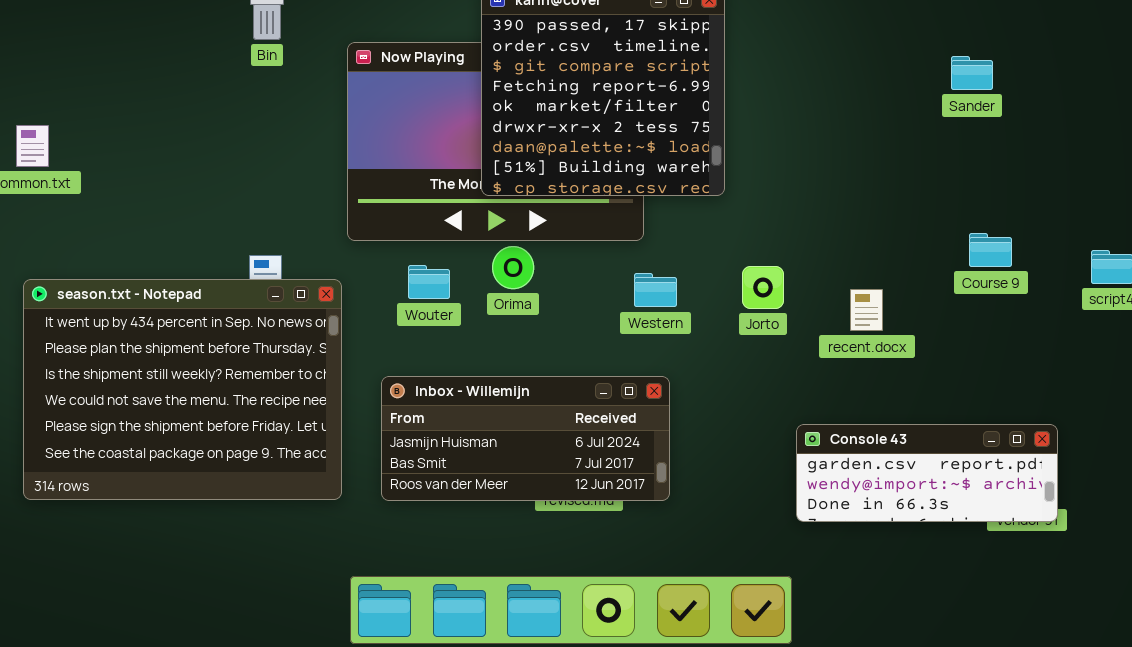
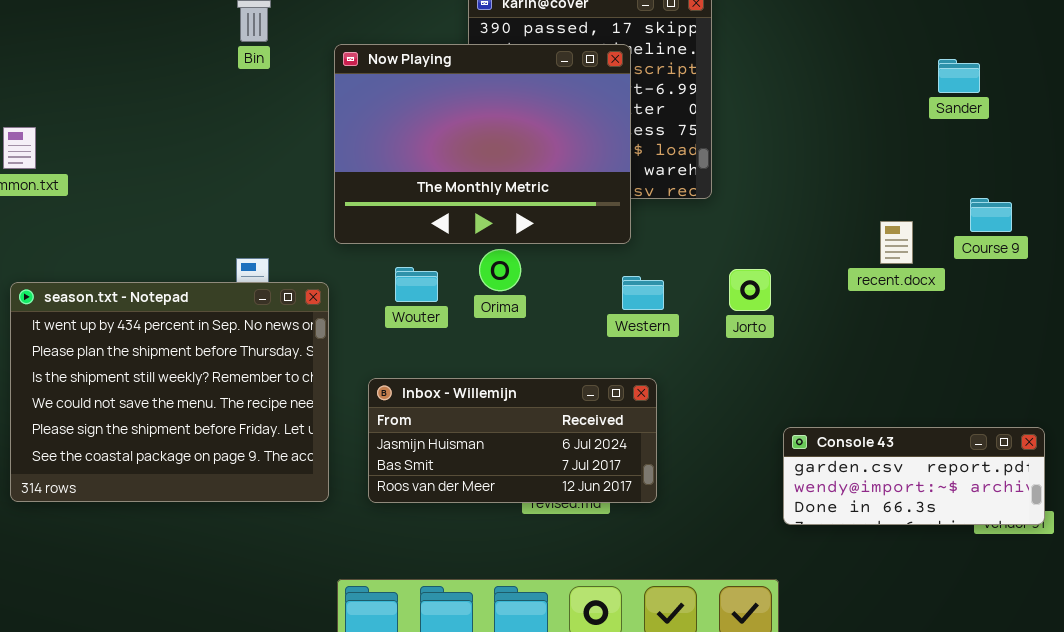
Now Playing: [347,42,644,241] -> [334,44,631,244], raised
Course 9: [969,233,1012,267] -> [970,198,1012,232], moved
recent.docx: [850,289,883,331] -> [880,221,913,264], moved

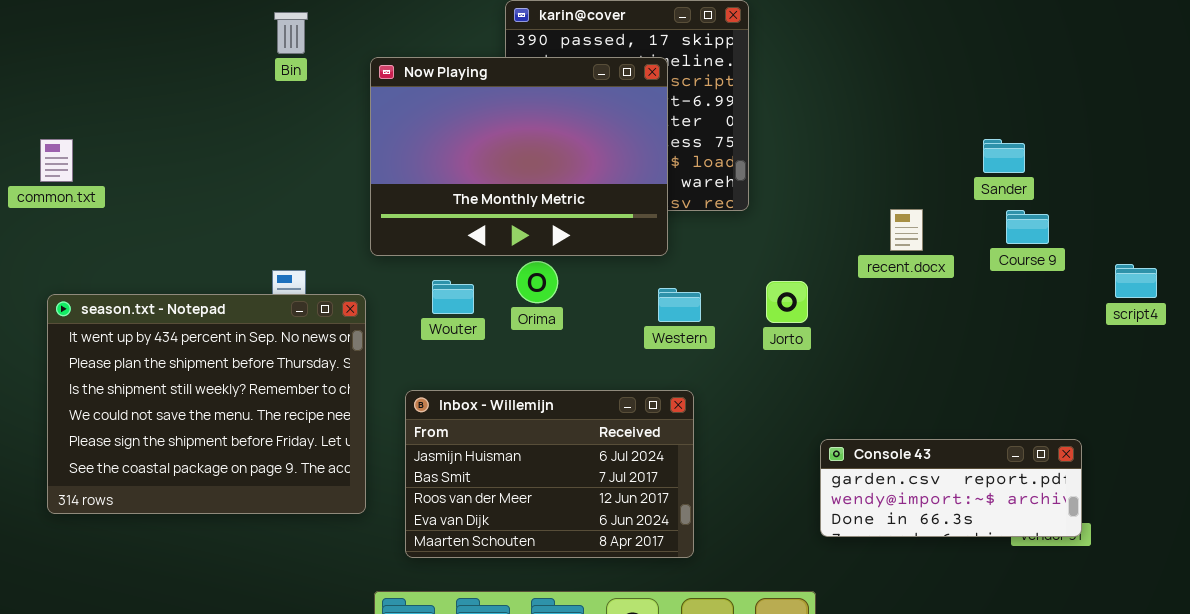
Sander: [938,59,980,93] -> [983,139,1025,173], moved
recent.docx: [880,221,913,264] -> [890,209,923,251], moved
Inbox - Willemijn: [368,378,657,503] -> [405,390,694,558], resized

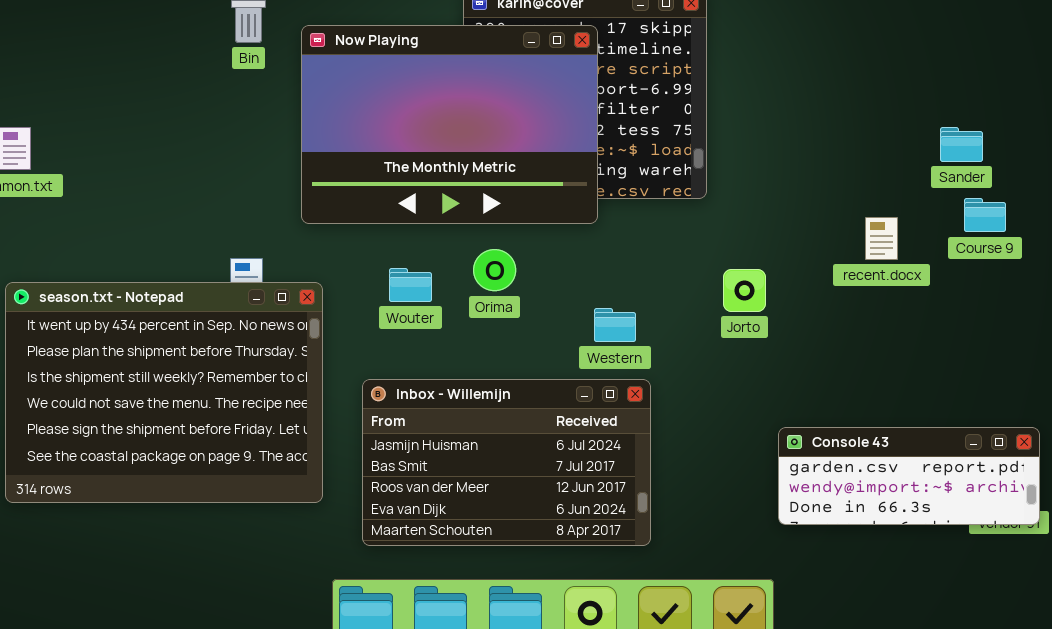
Now Playing: [370,57,668,256] -> [301,25,598,224], moved
recent.docx: [890,209,923,251] -> [865,217,898,260], moved
Western: [658,288,701,322] -> [594,308,636,342], moved

